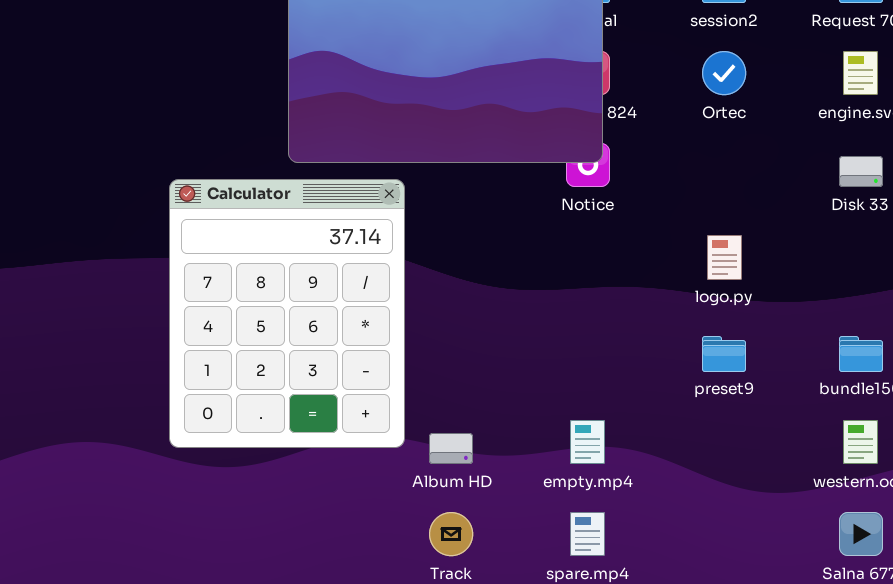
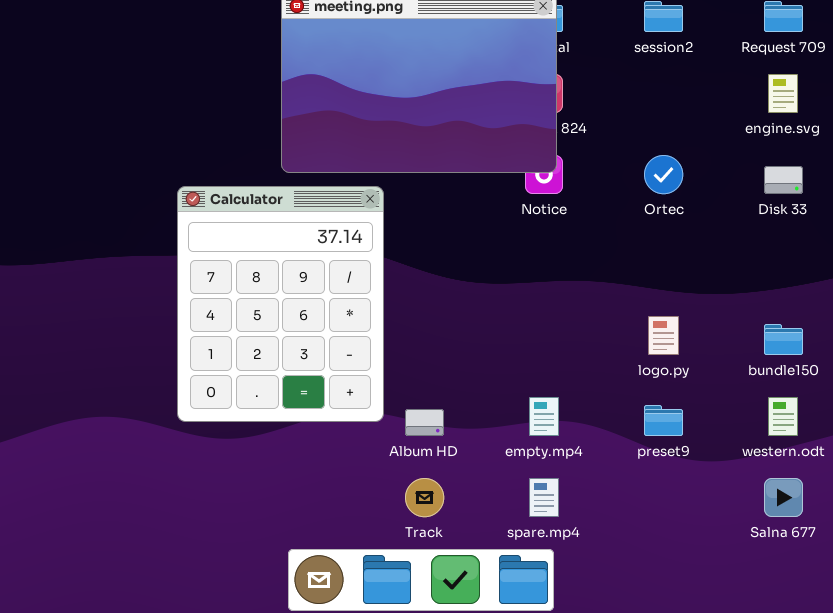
Ortec: [702,51,746,95] -> [644,155,683,194], moved
logo.py: [707,235,742,280] -> [648,316,679,355], moved
preset9: [702,336,746,372] -> [644,405,683,436], moved

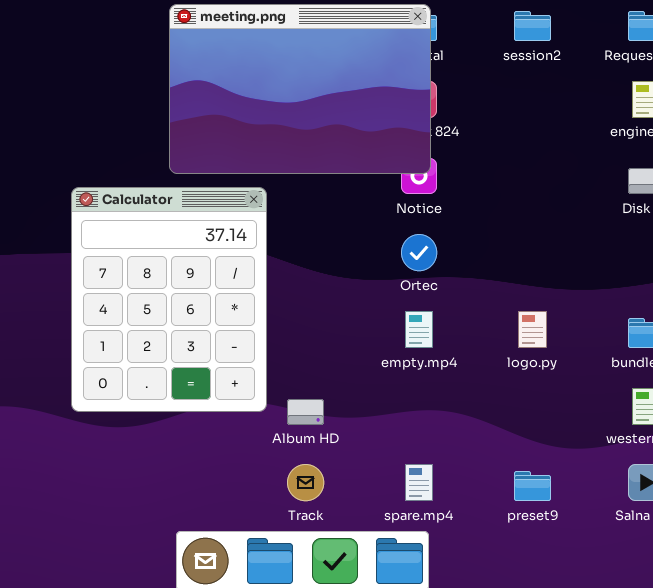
Ortec: [644,155,683,194] -> [401,234,437,271], moved
empty.mp4: [529,397,559,436] -> [405,311,433,348], moved
preset9: [644,405,683,436] -> [514,471,551,501], moved

